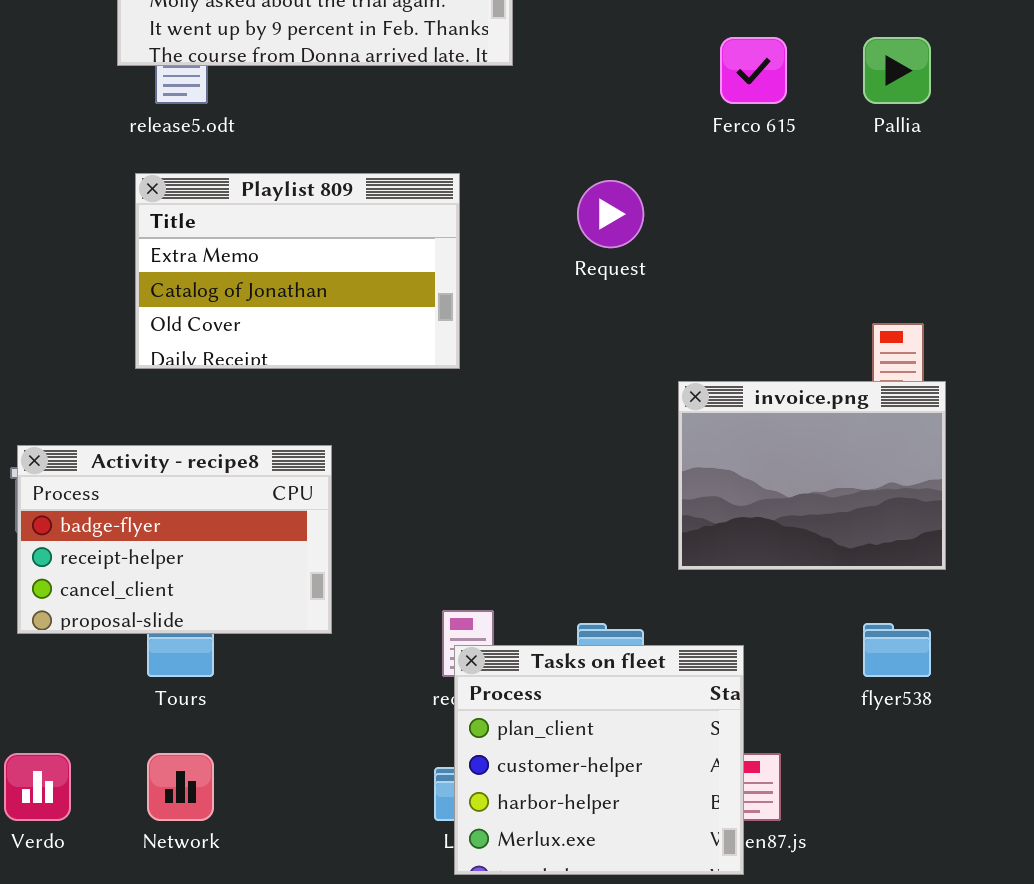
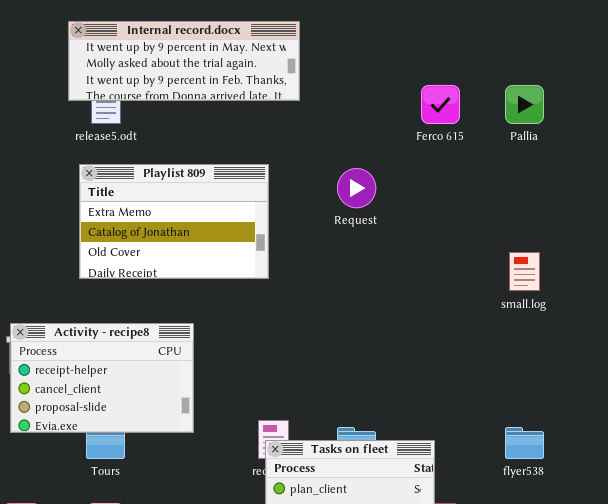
invoice.png: [678,381,946,570] -> none, closed
Activity - recipe8: [17,445,332,634] -> [10,323,194,433], scrolled down 1 row

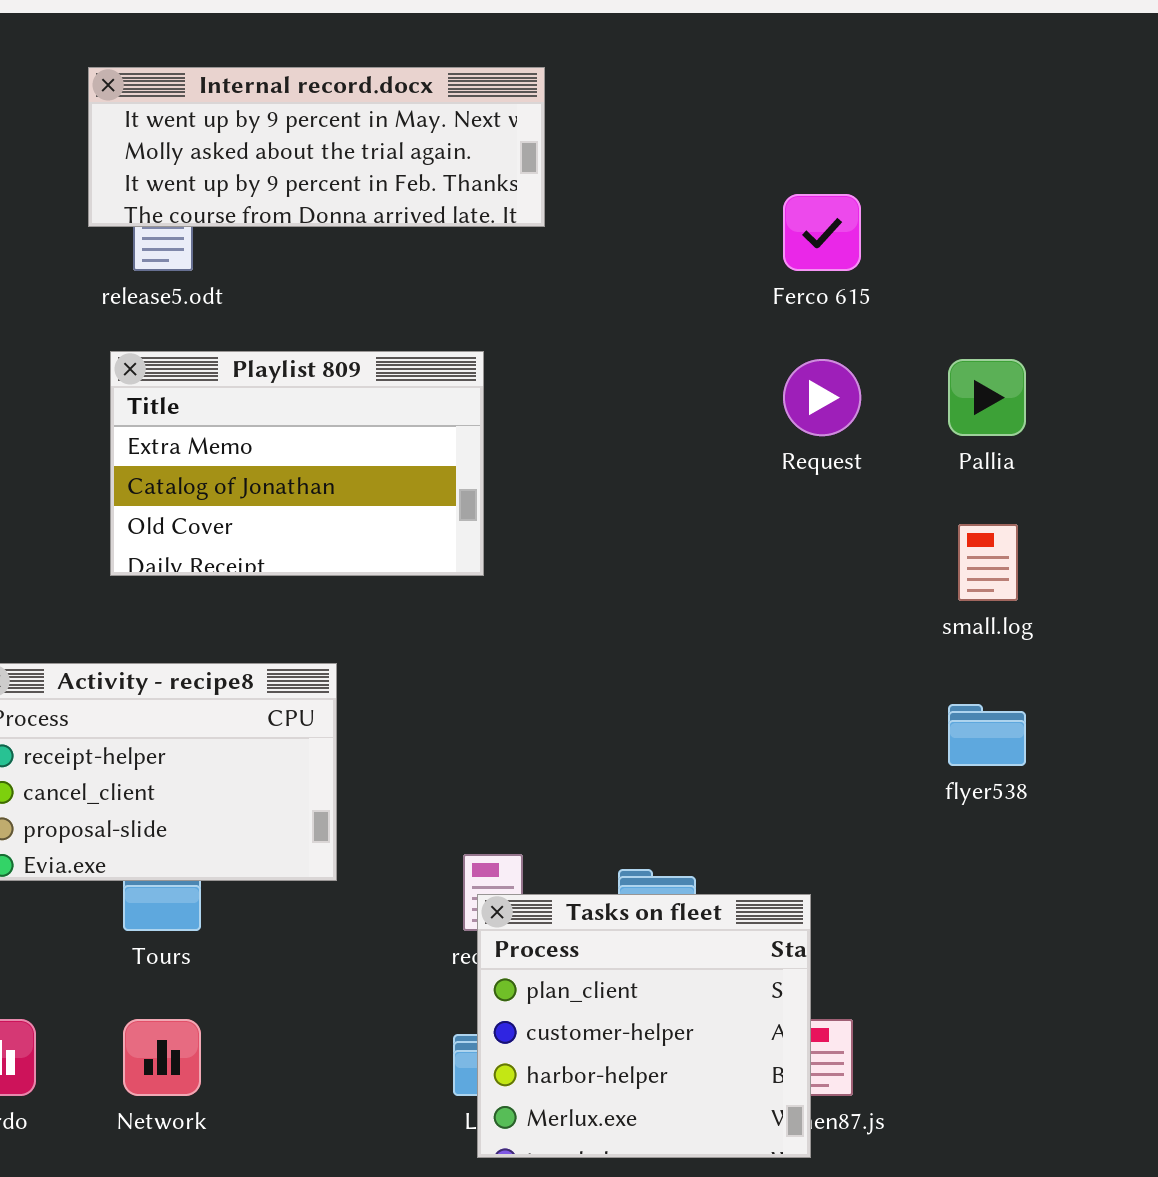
Pallia: [505,85,544,124] -> [948,359,1026,436], moved
Request: [337,168,376,208] -> [783,359,861,436], moved
flyer538: [505,427,544,459] -> [948,704,1026,766], moved

